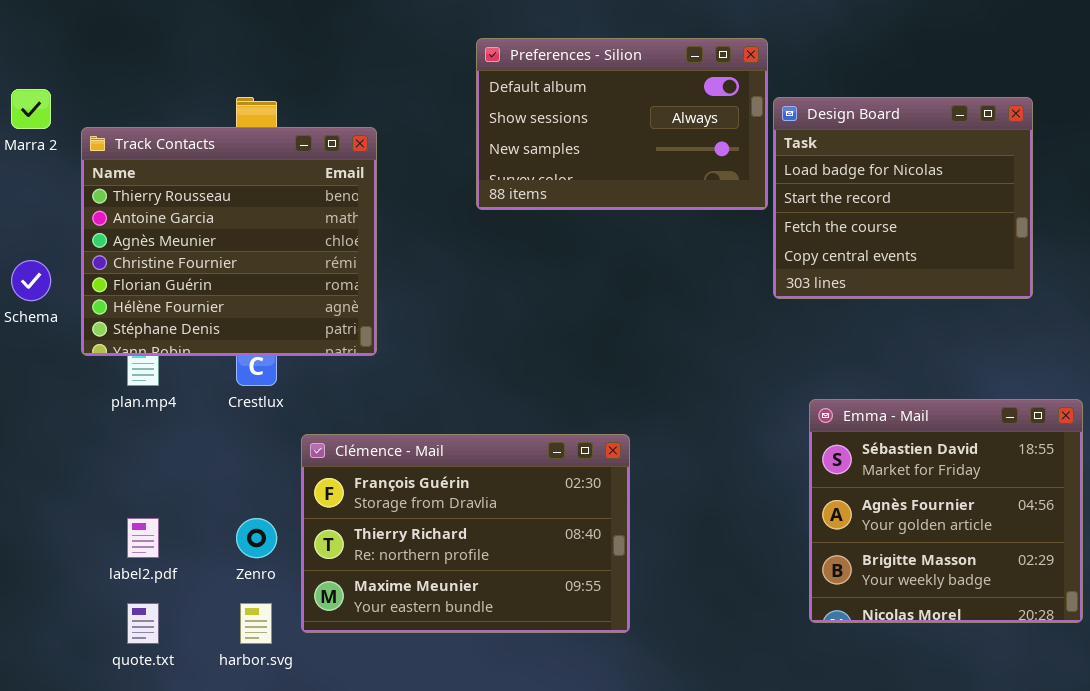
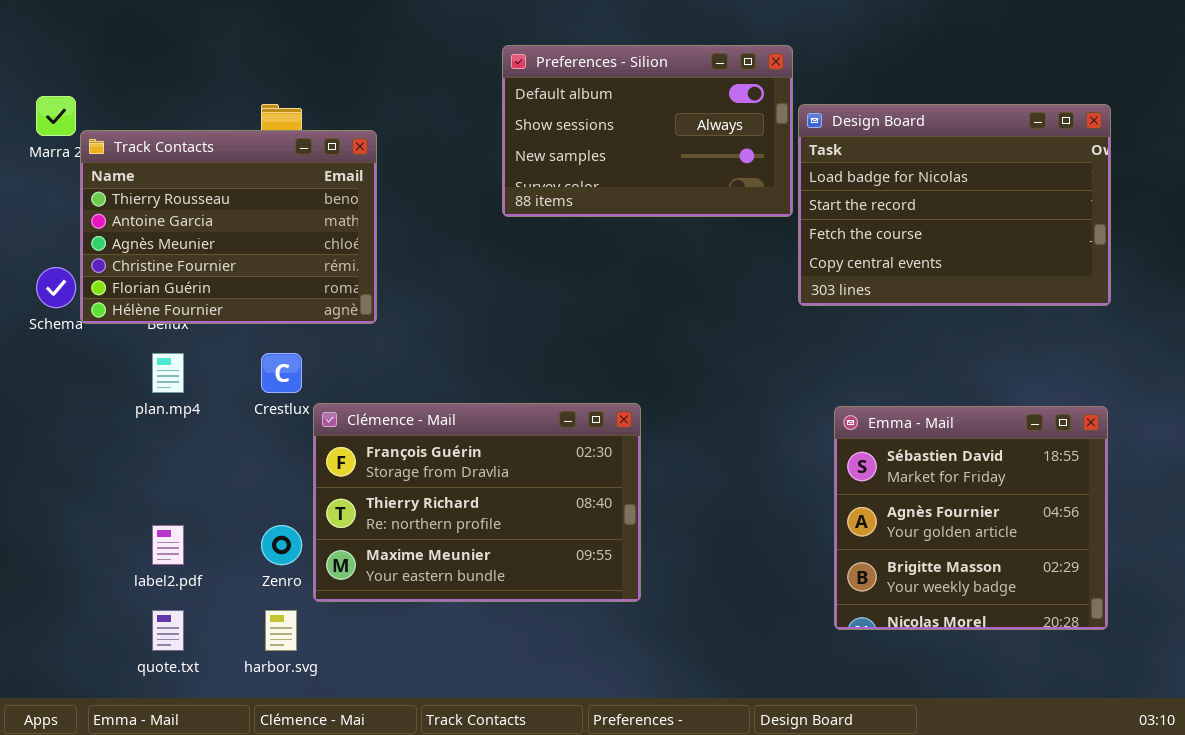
Design Board: [773,97,1033,299] -> [798,104,1111,306], resized
Track Contacts: [81,127,377,356] -> [80,130,377,324], moved, resized
Clémence - Mail: [301,434,630,633] -> [313,403,641,602], moved

